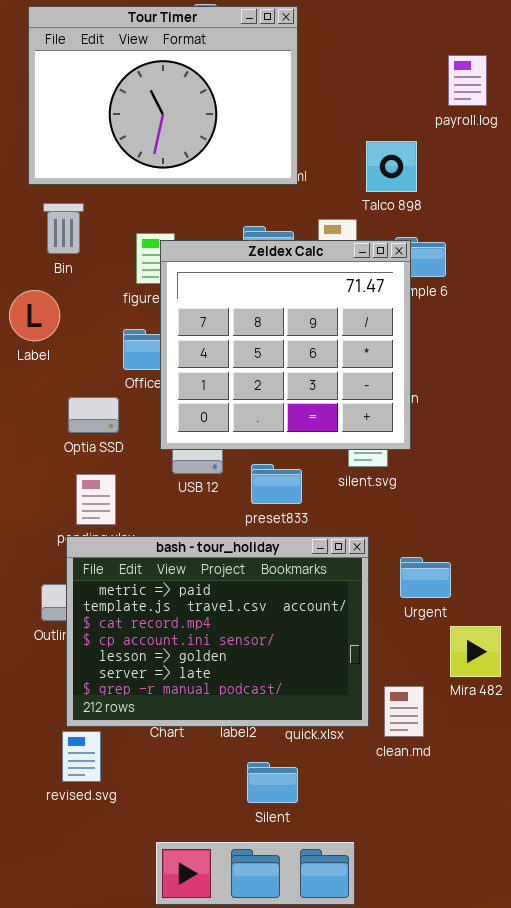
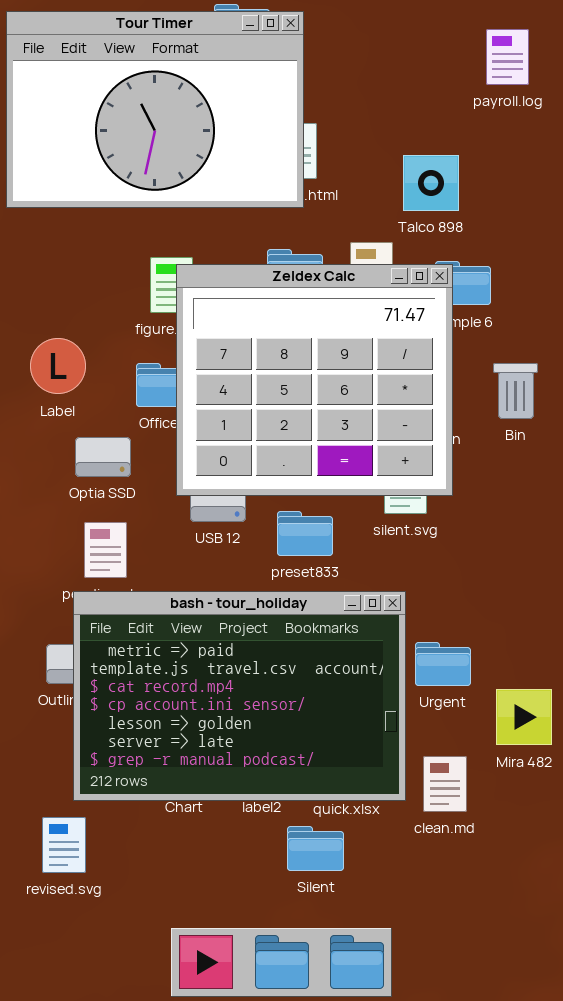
Tour Timer: [28,6,298,185] -> [6,11,304,208], moved
payroll.log: [448,55,487,106] -> [486,29,529,85], moved
Bin: [43,203,84,254] -> [493,363,538,419], moved
Label: [9,290,60,341] -> [30,338,86,394], moved
Urgent: [400,557,451,598] -> [415,642,471,686], moved
revised.svg: [62,731,101,782] -> [42,817,86,873], moved
Silent: [247,762,298,803] -> [287,826,344,871], moved

